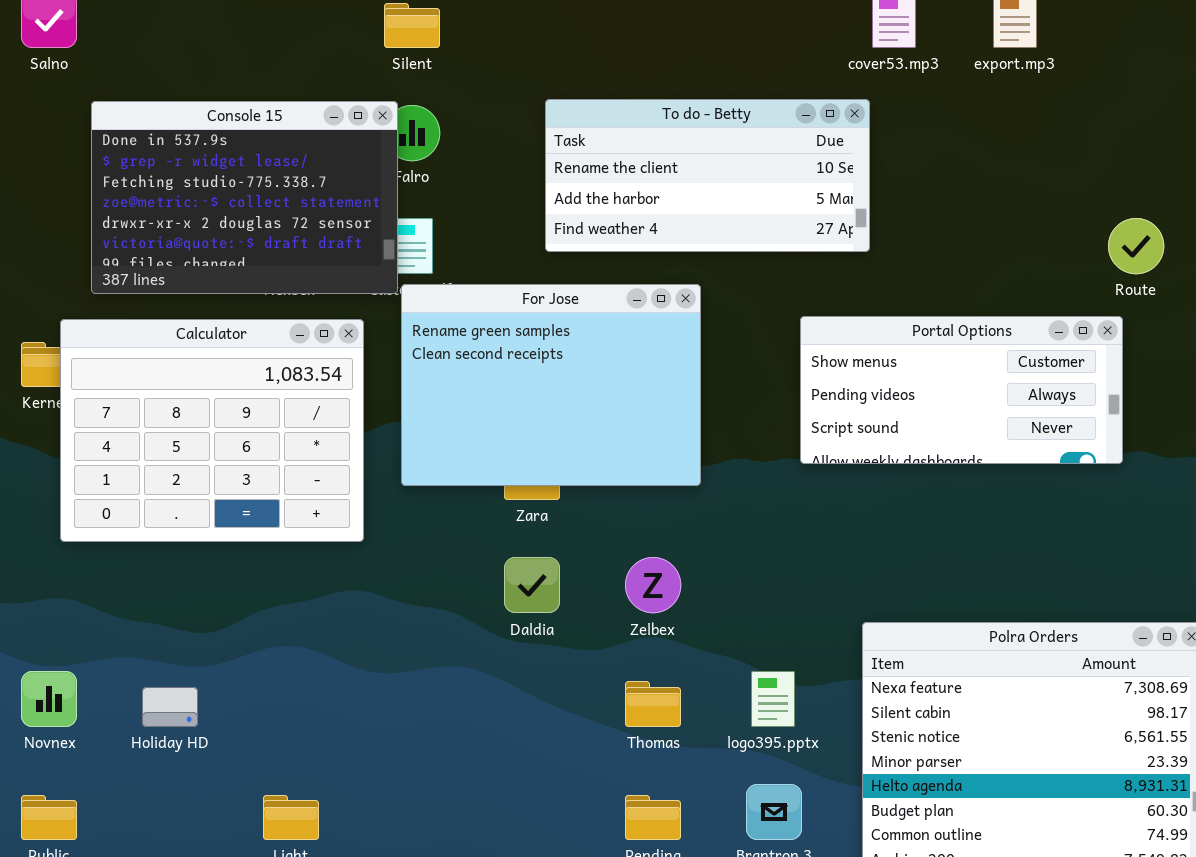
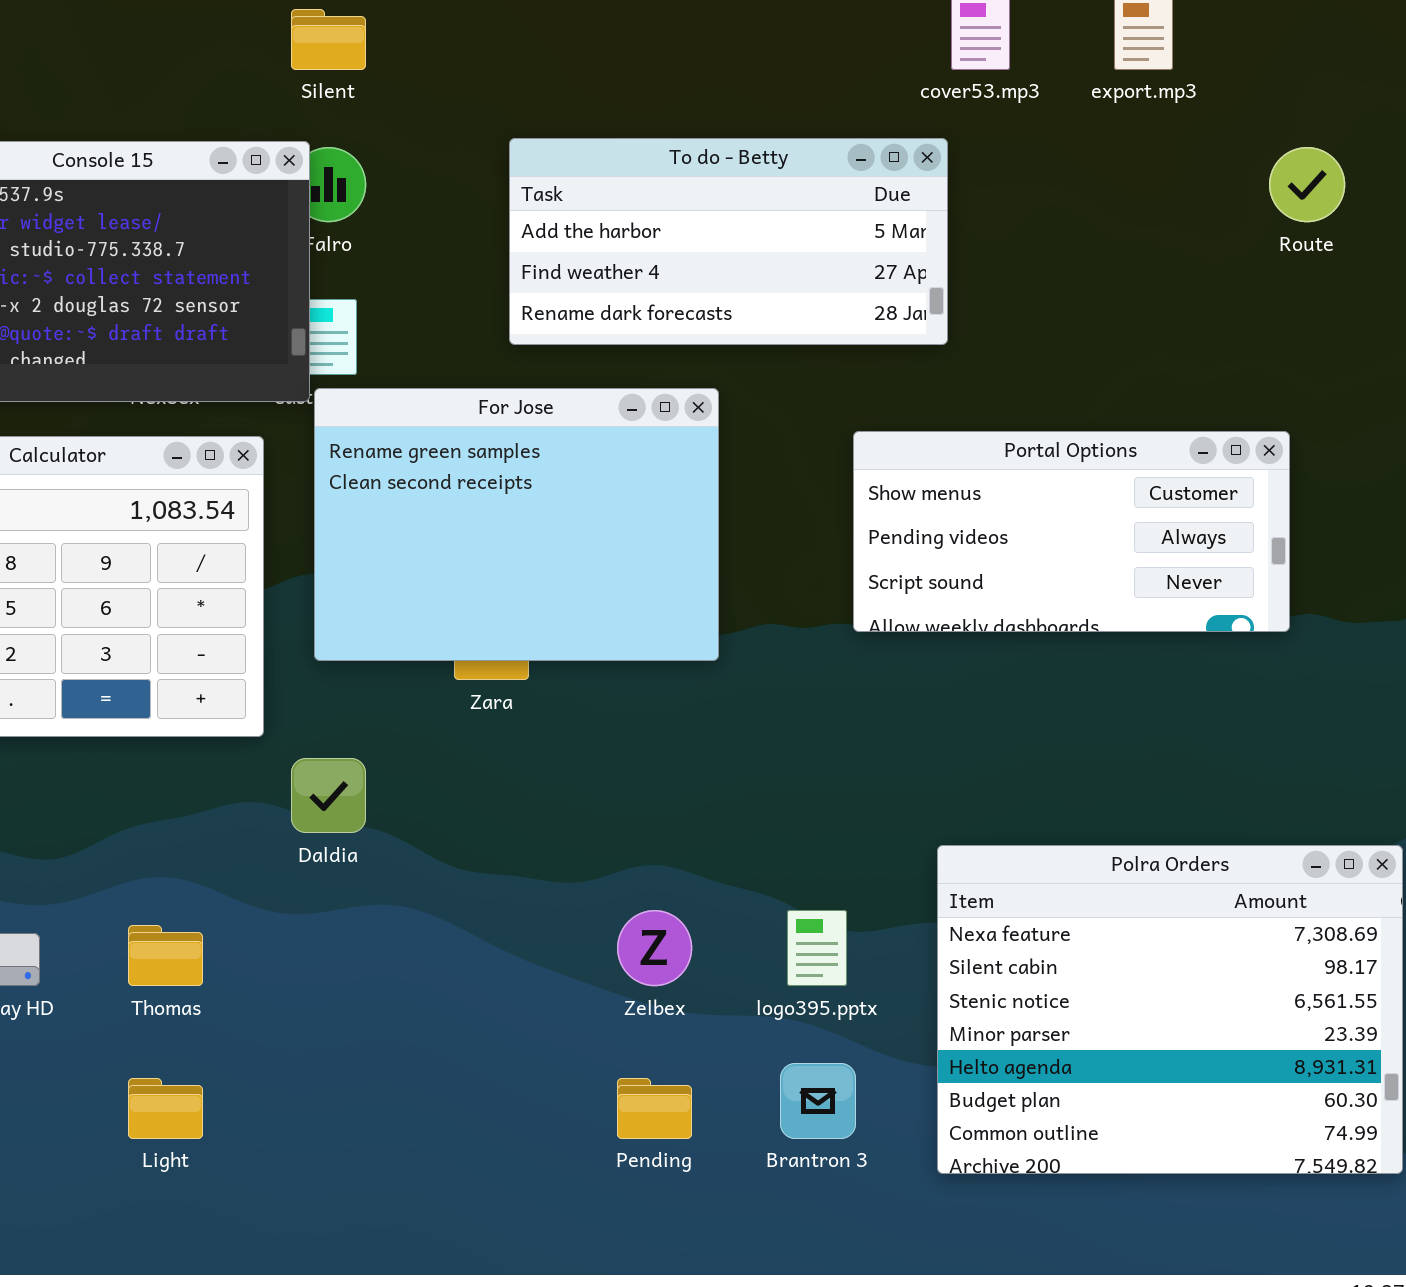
To do - Betty: [545,99,870,252] -> [509,138,948,345], scrolled down 1 row
Route: [1108,218,1164,274] -> [1269,147,1345,222], moved
Daldia: [504,557,560,613] -> [291,758,366,833], moved
Zelbex: [625,557,681,613] -> [617,910,692,986], moved
Thomas: [625,681,681,727] -> [128,925,203,986], moved

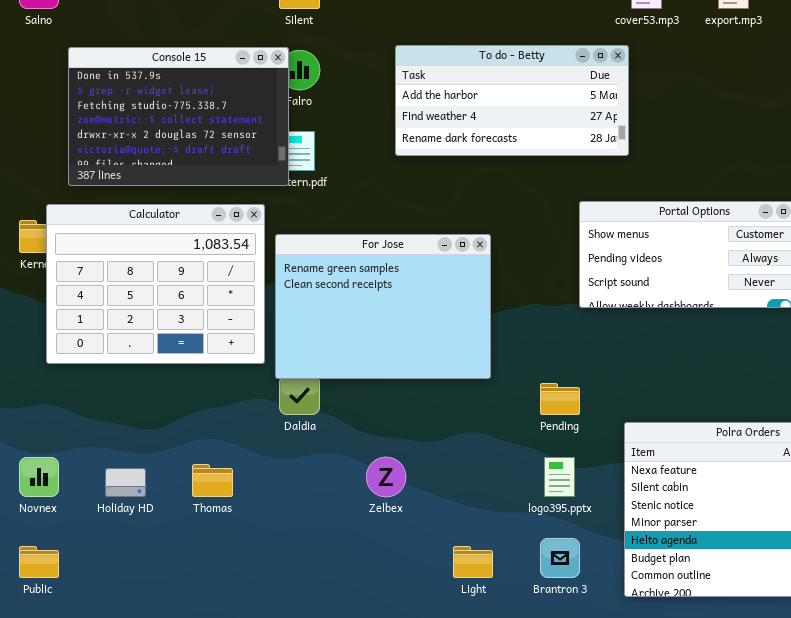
For Jose: [314,388,719,661] -> [275,234,491,379], moved
Zelbex: [617,910,692,986] -> [366,457,406,497], moved
Light: [128,1078,203,1139] -> [453,546,493,578], moved
Pending: [617,1078,692,1139] -> [540,383,580,415], moved

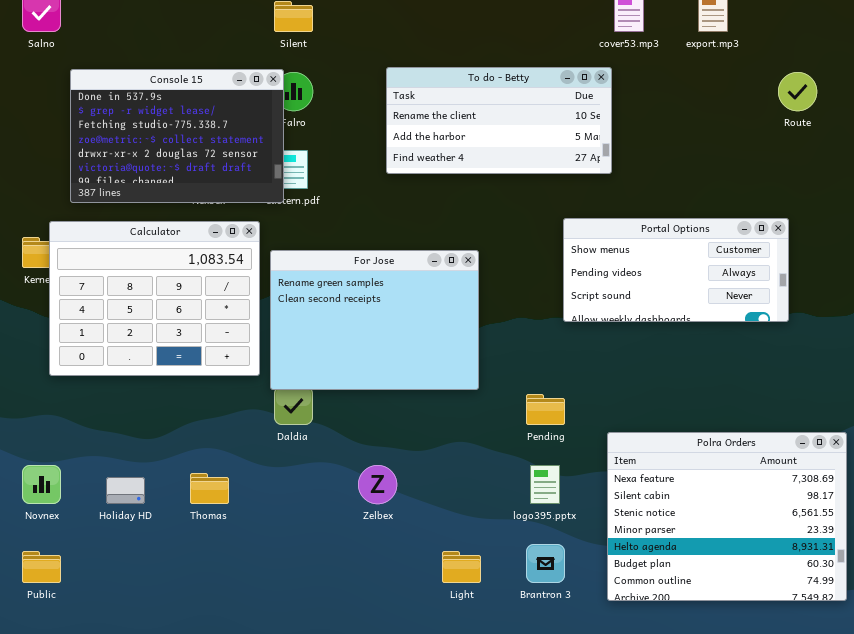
To do - Betty: [395,45,629,156] -> [386,67,612,174], scrolled up 1 row

